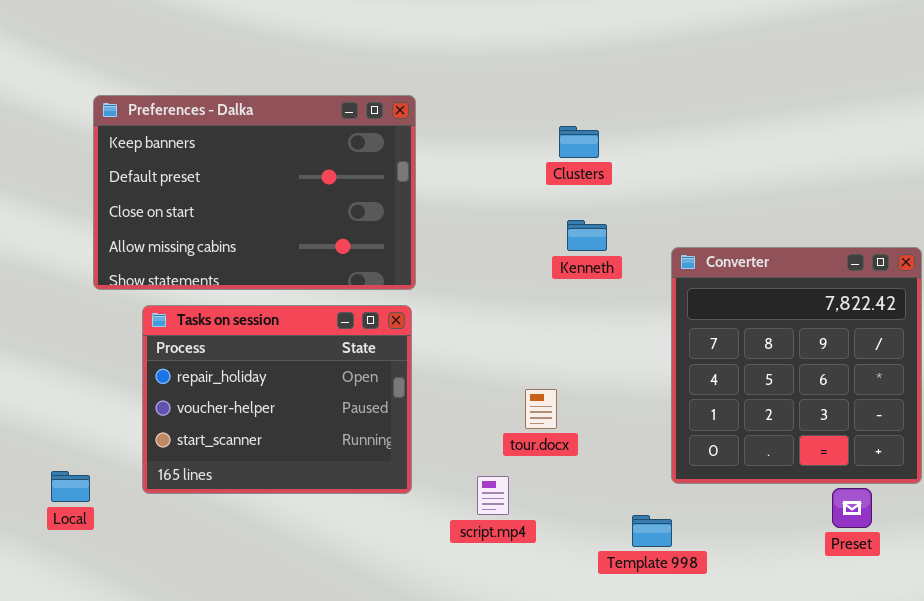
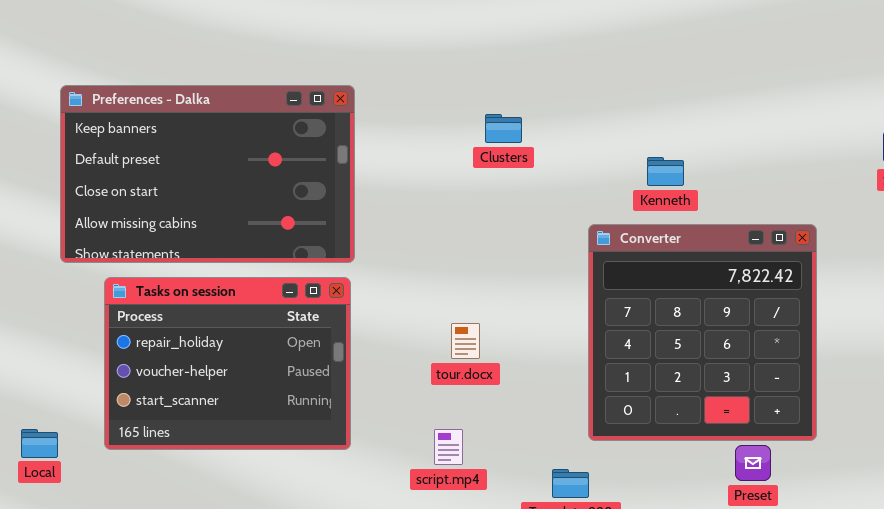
Kenneth: [567,220,607,251] -> [647,157,684,186], moved
tour.docx: [525,389,557,429] -> [451,323,480,359], moved
script.mp4: [477,476,509,515] -> [434,429,463,465], moved

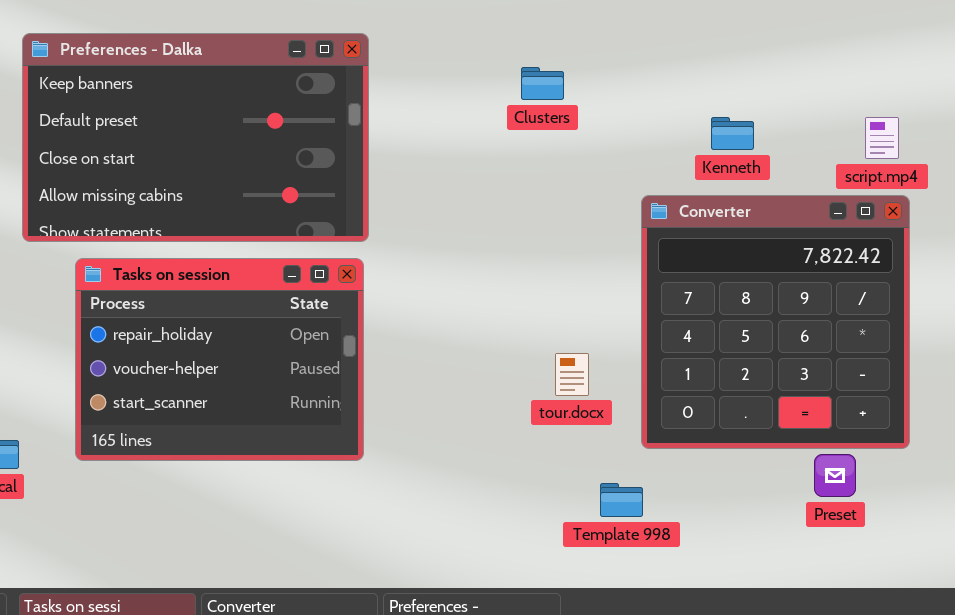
tour.docx: [451,323,480,359] -> [555,353,589,396], moved
script.mp4: [434,429,463,465] -> [865,117,899,159], moved

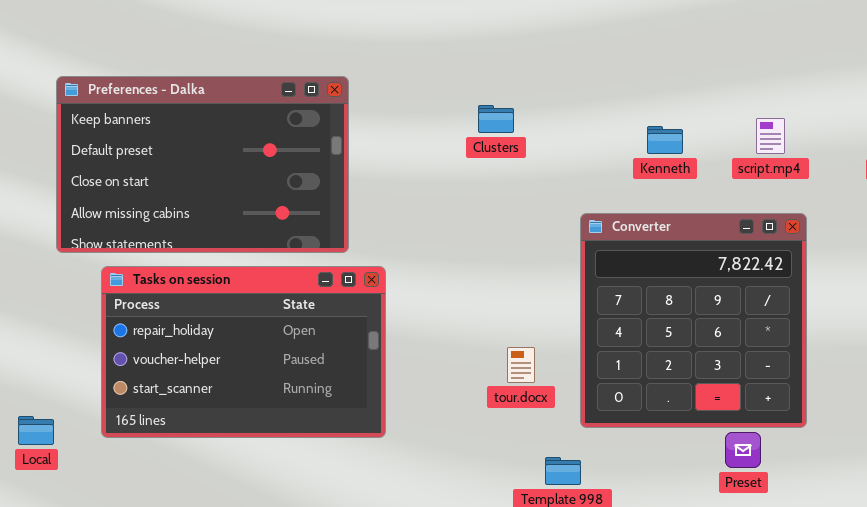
Kenneth: [711,117,754,150] -> [647,126,683,154], moved
script.mp4: [865,117,899,159] -> [756,118,785,154], moved
Tasks on session: [75,258,364,461] -> [101,266,386,438], resized

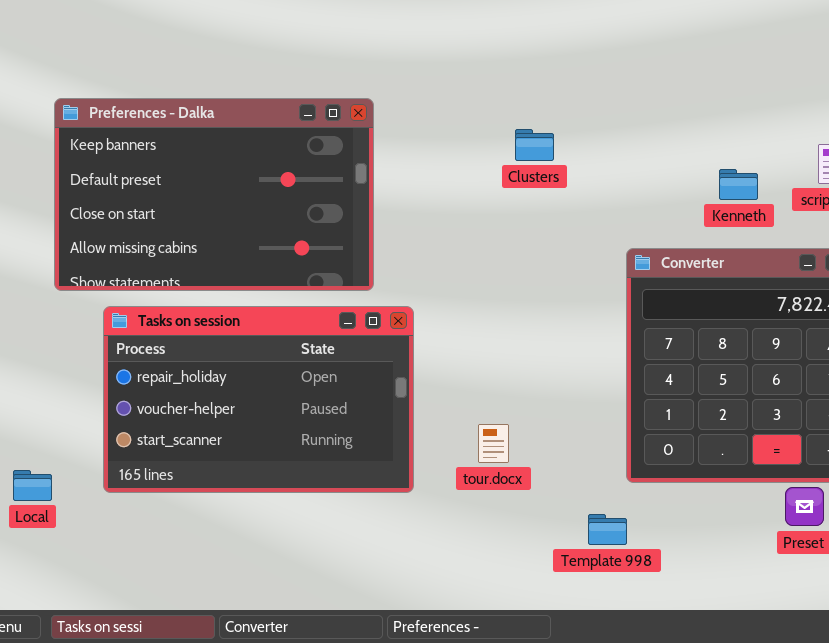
Kenneth: [647,126,683,154] -> [719,169,758,200], moved
tour.docx: [507,347,535,383] -> [478,424,509,463], moved

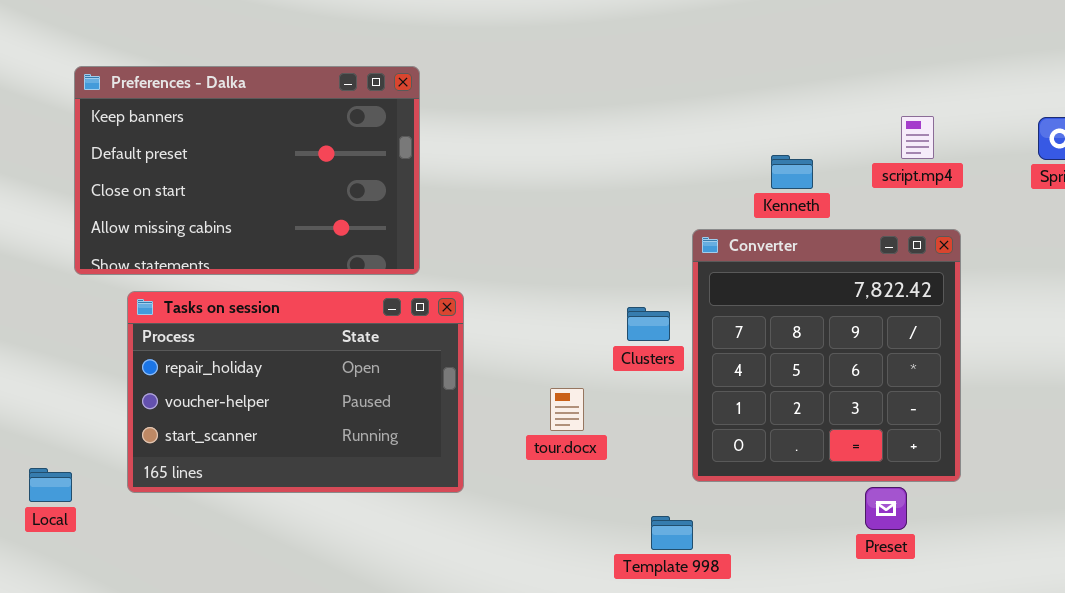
Clusters: [515,129,554,161] -> [627,307,670,341], moved
Kenneth: [719,169,758,200] -> [771,155,813,189], moved
tour.docx: [478,424,509,463] -> [550,388,584,431], moved

